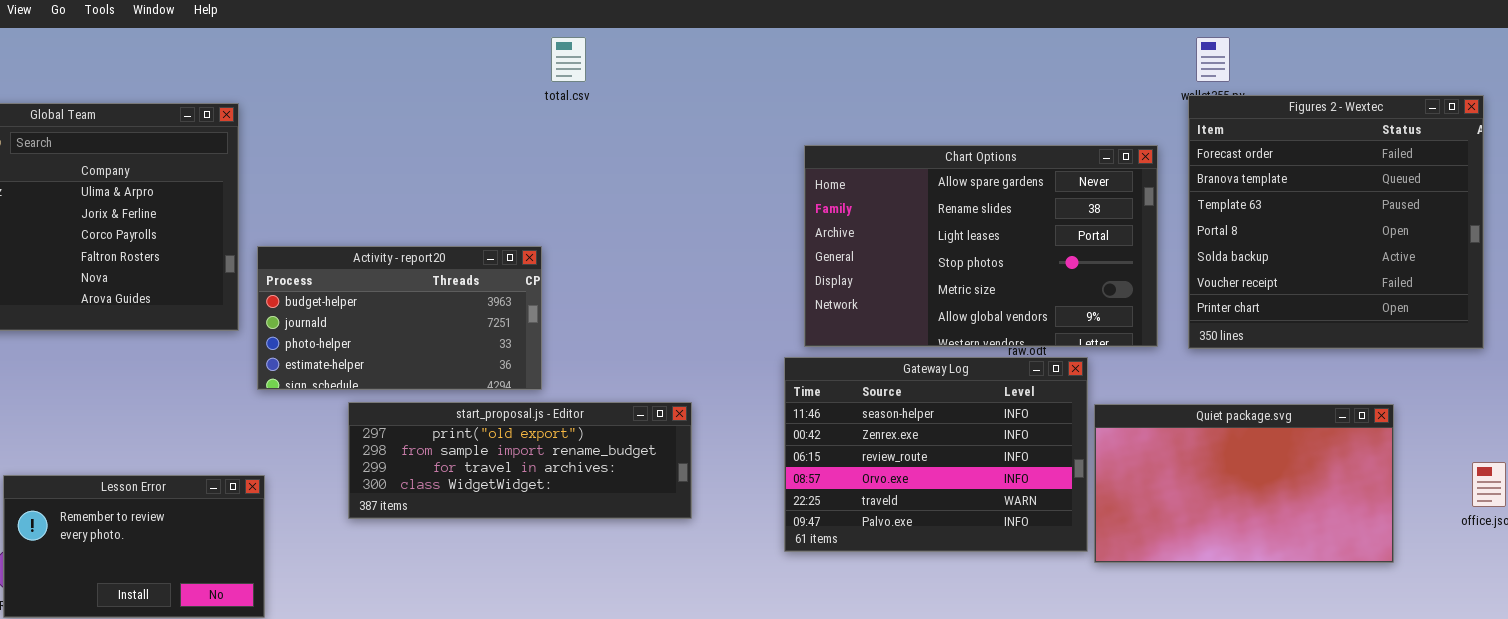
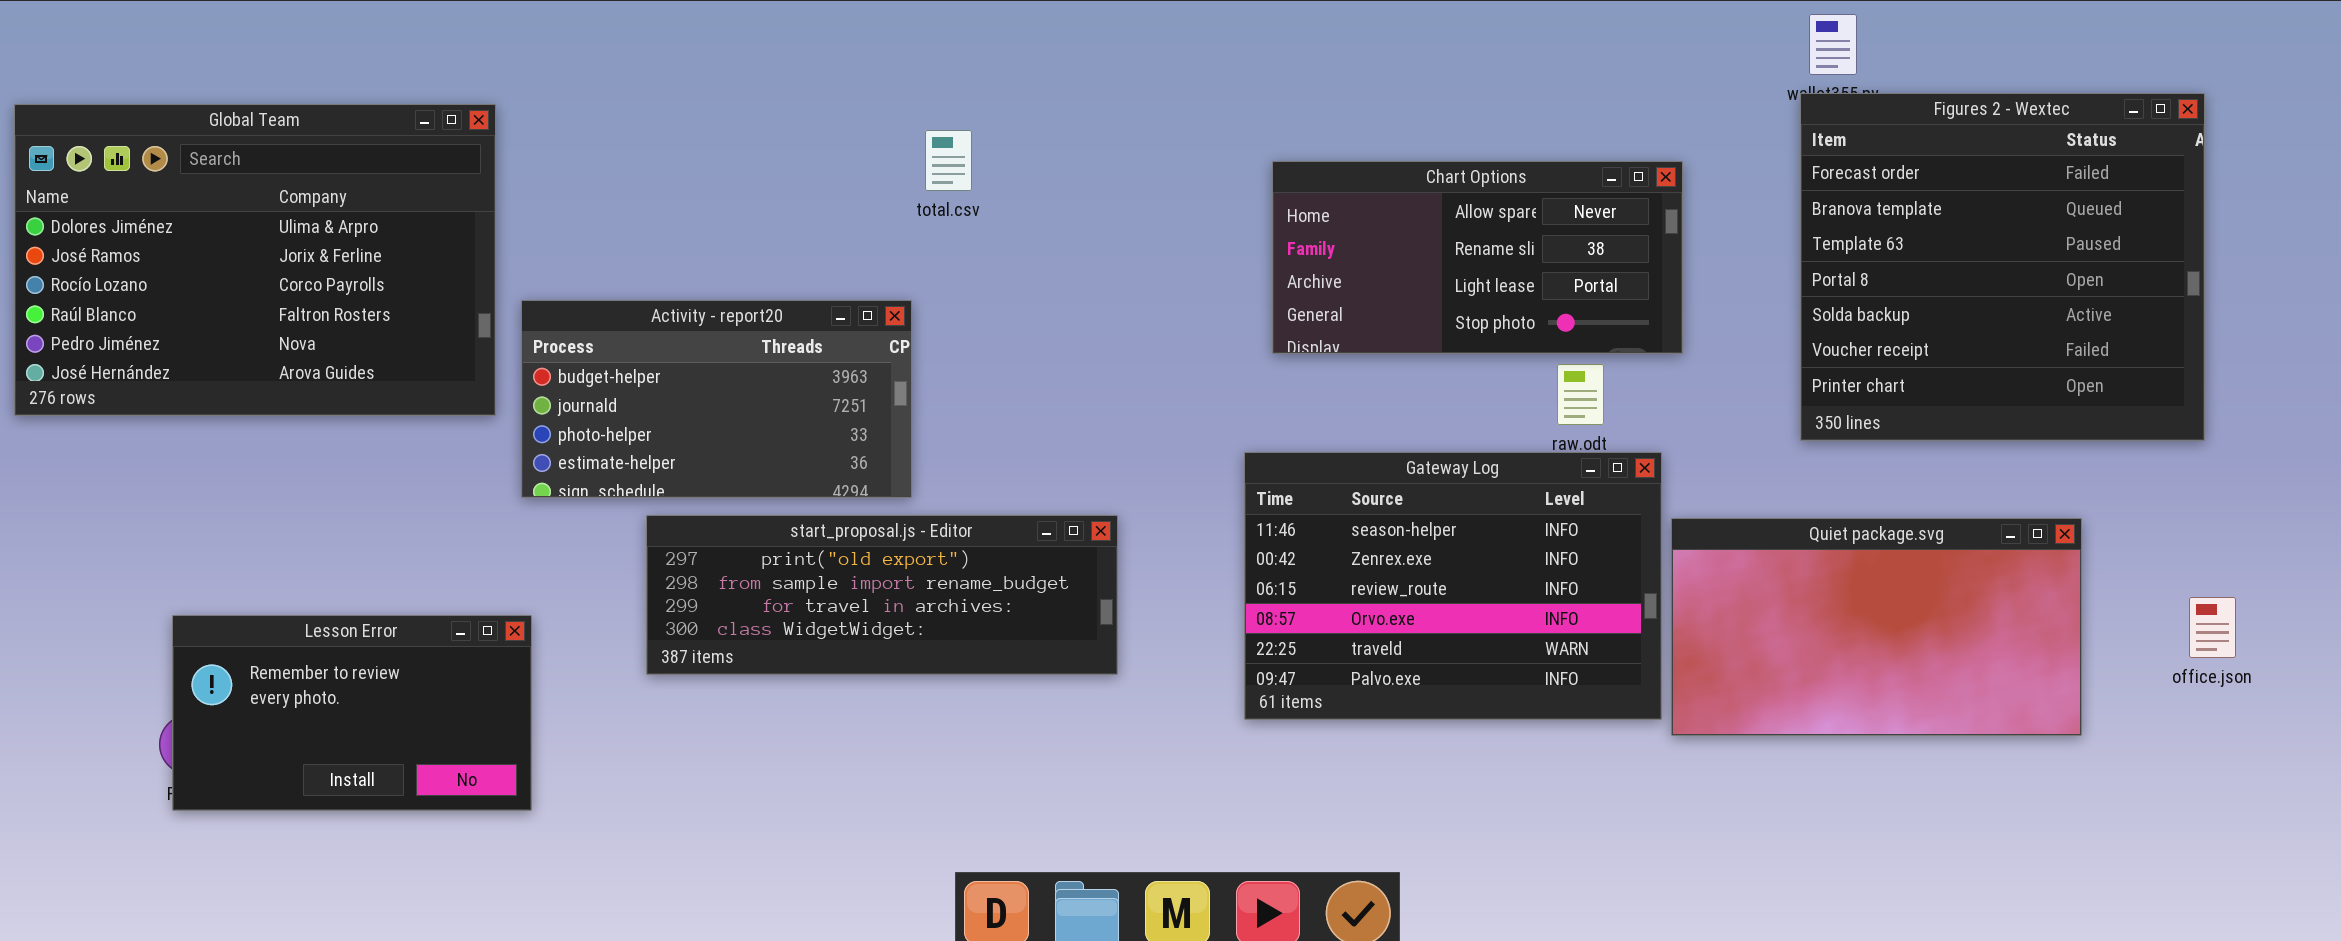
total.csv: [551,37,586,82] -> [925,130,972,191], moved
Chart Options: [804,145,1158,347] -> [1272,161,1683,354], resized

